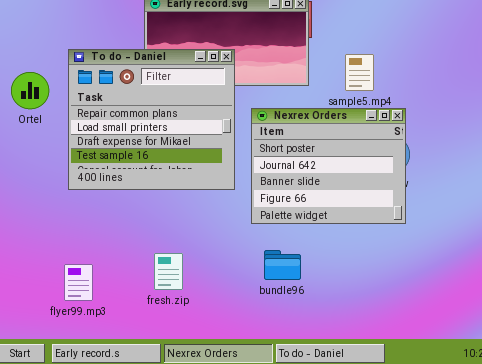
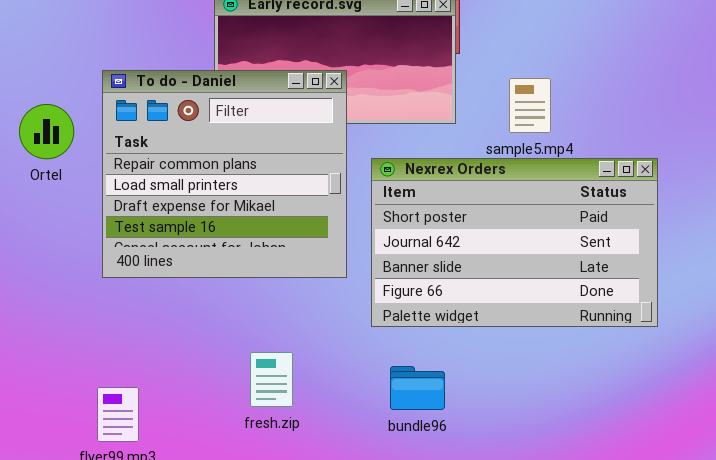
Nexrex Orders: [251,108,406,224] -> [371,158,658,327], resized
fresh.zip: [154,253,183,290] -> [250,352,293,407], moved

